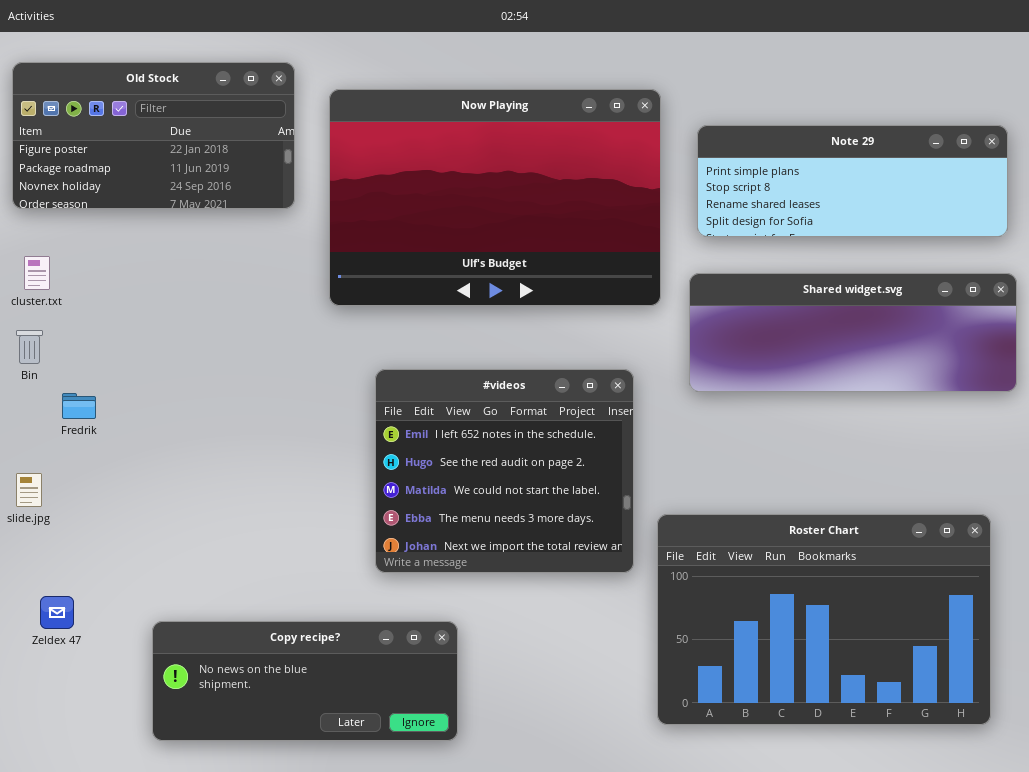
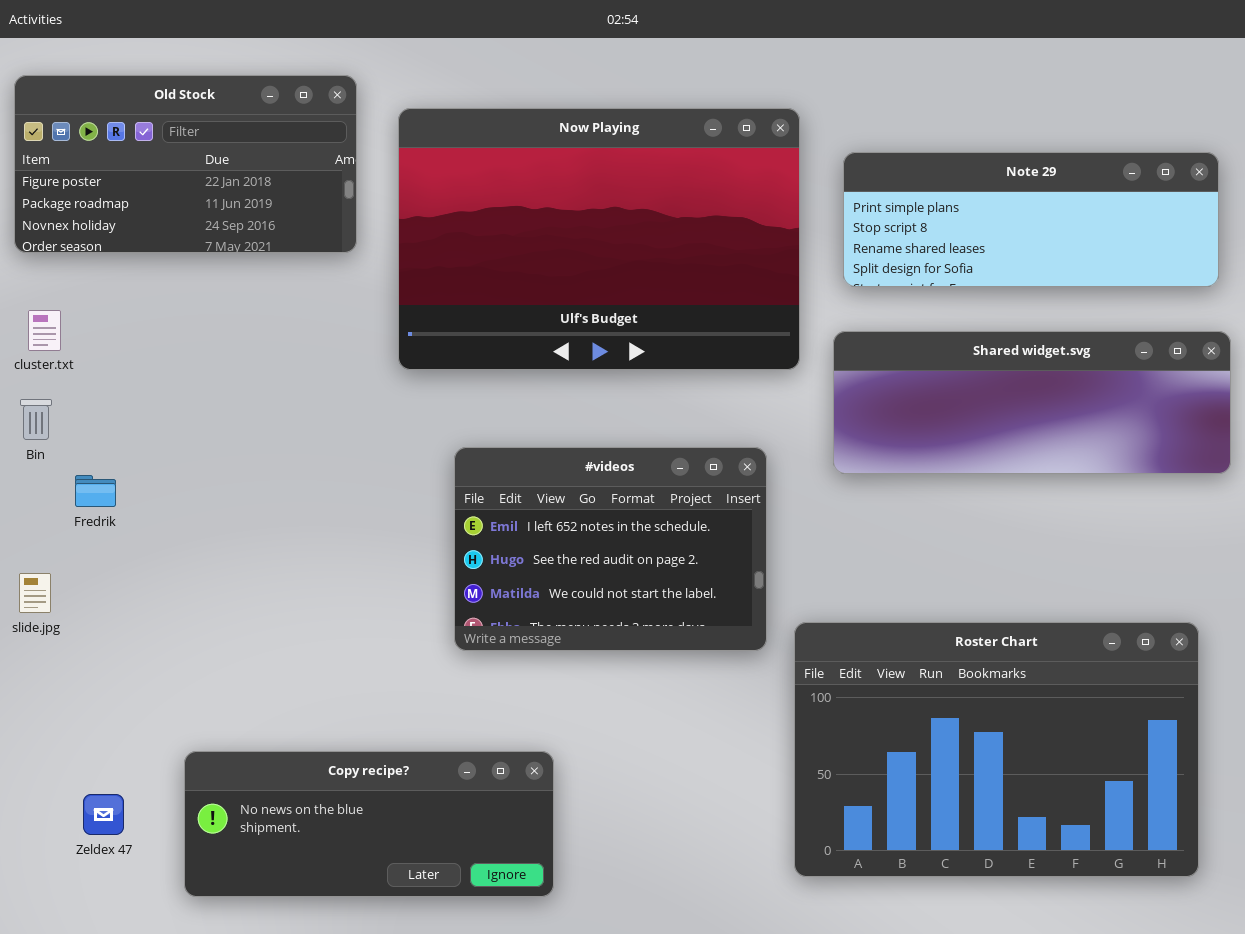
#videos: [375,369,634,573] -> [454,447,767,651], resized
Zeldex 47: [40,596,74,629] -> [83,794,124,835], moved

